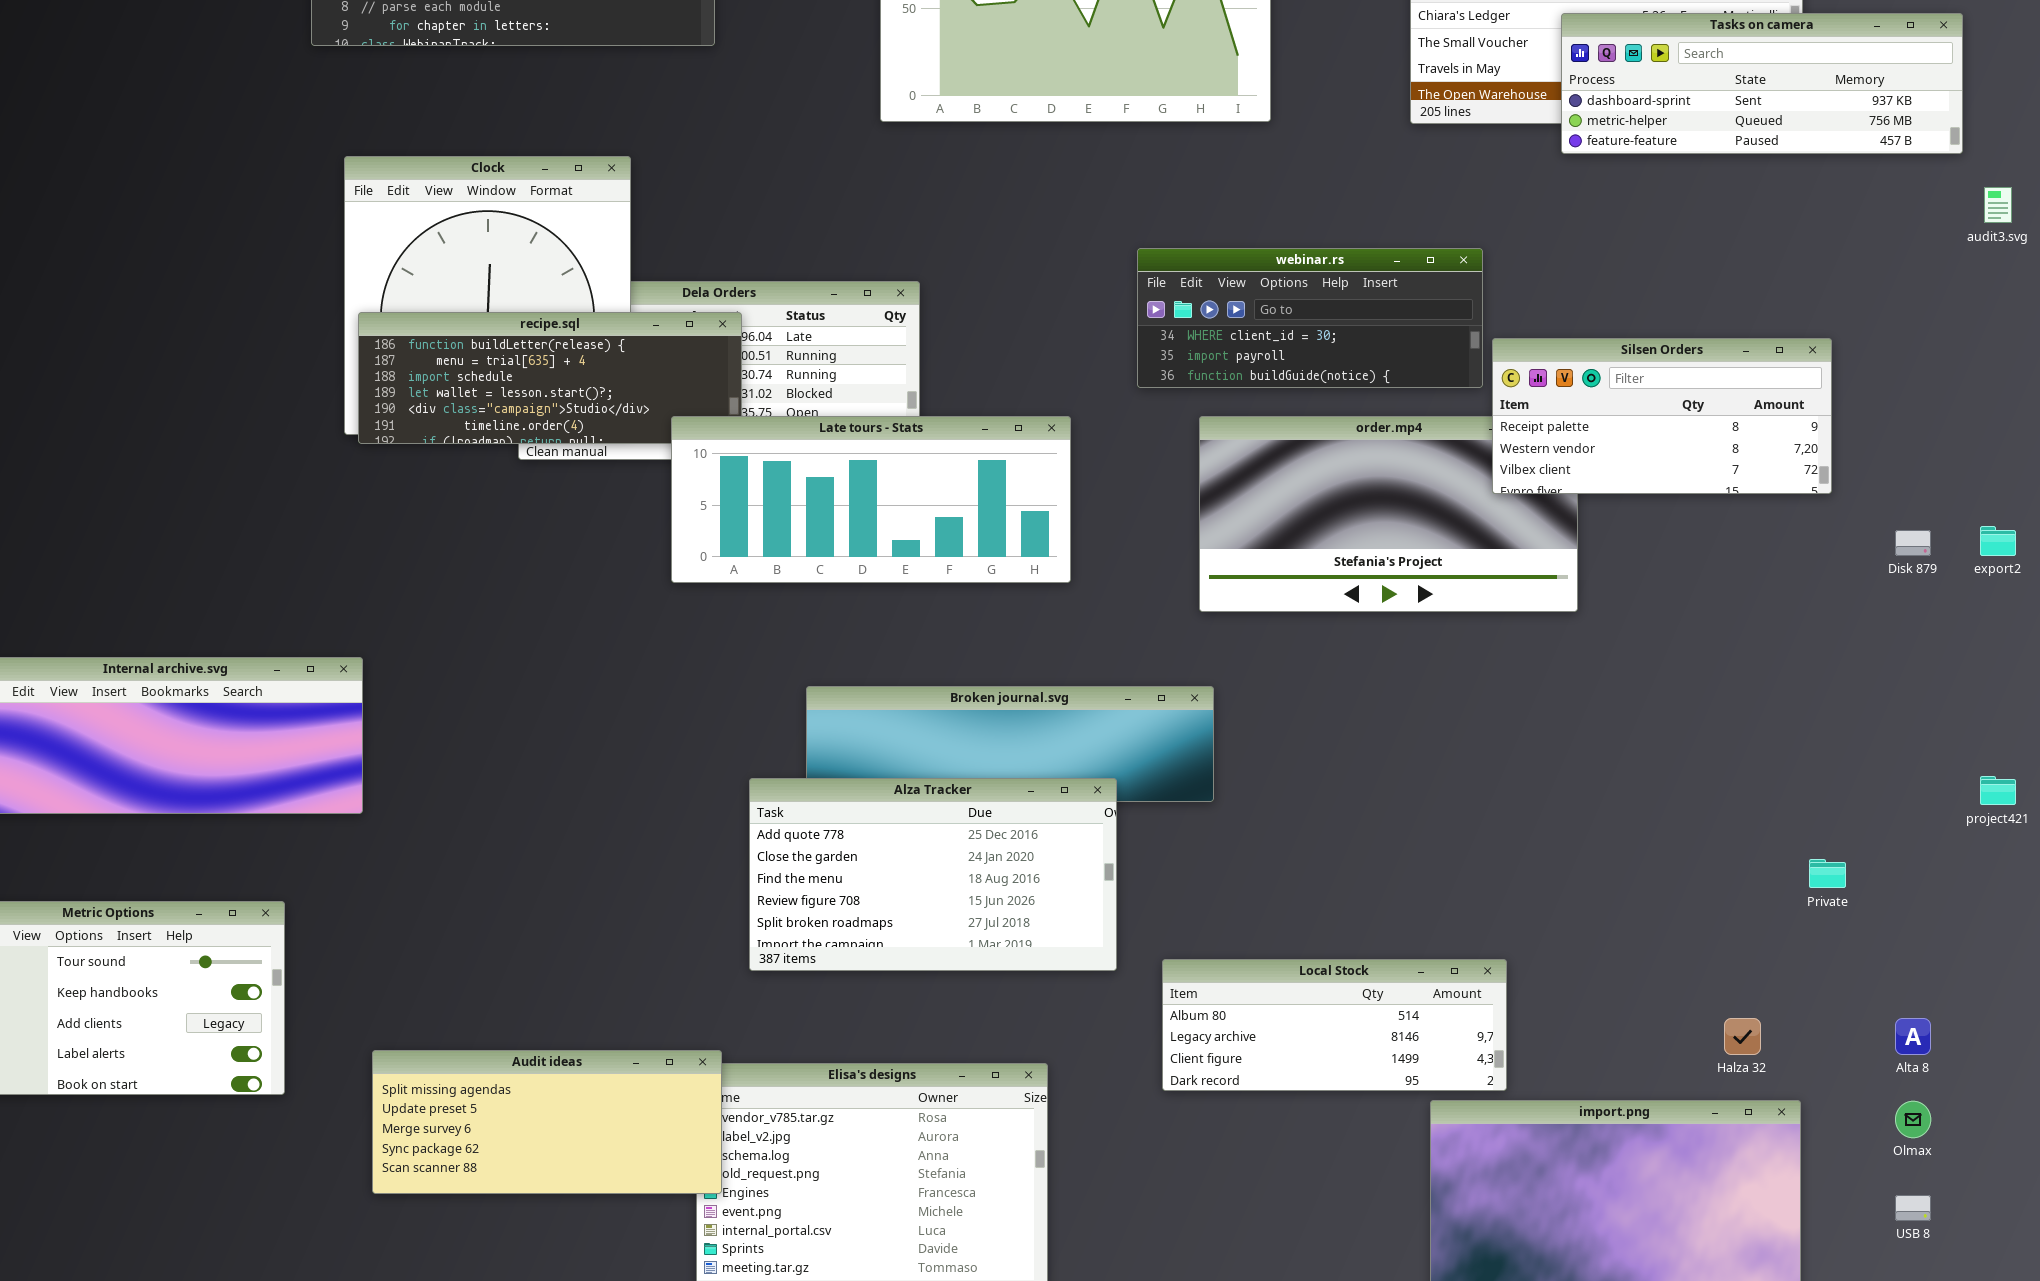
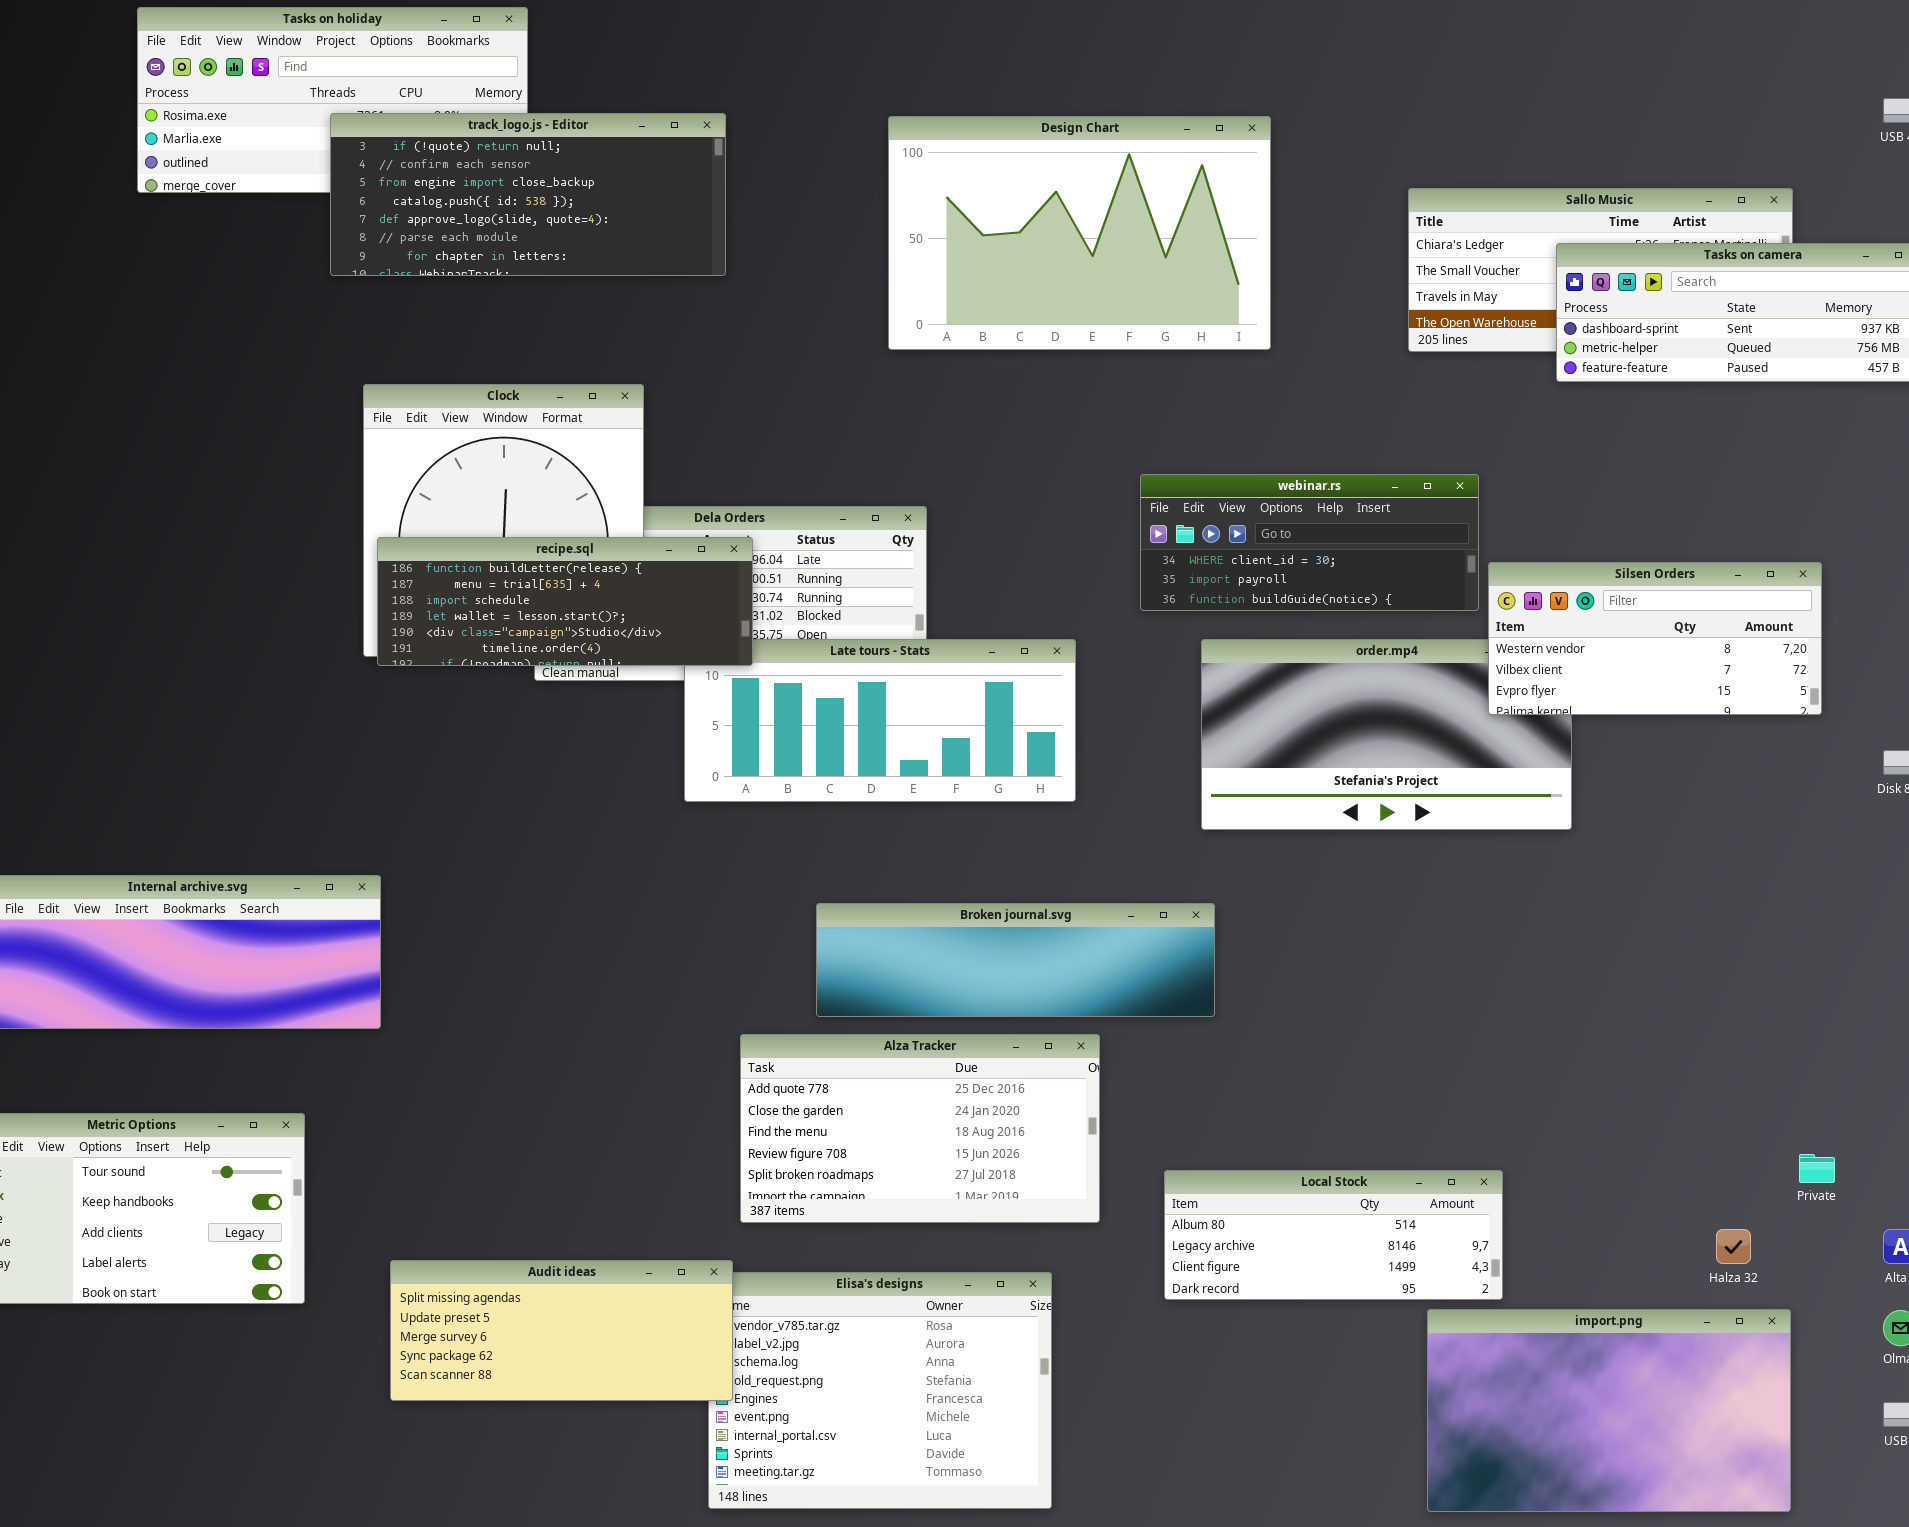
recipe.sql: [358,312,742,444] -> [377,537,753,666], raised
Silsen Orders: [1492,338,1832,494] -> [1488,562,1822,715], scrolled down 1 row
Alza Tracker: [749,778,1117,971] -> [740,1034,1100,1223], moved
Private: [1809,859,1846,888] -> [1799,1154,1835,1183], moved

